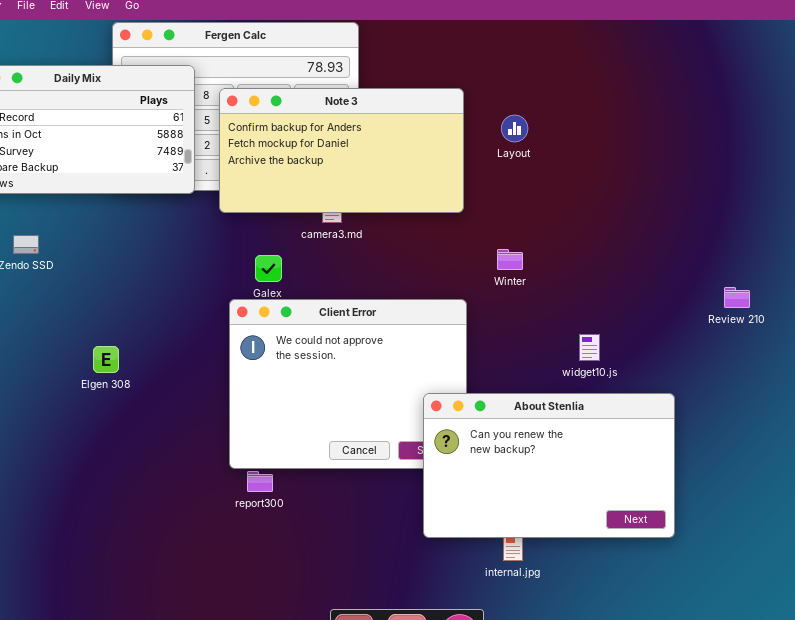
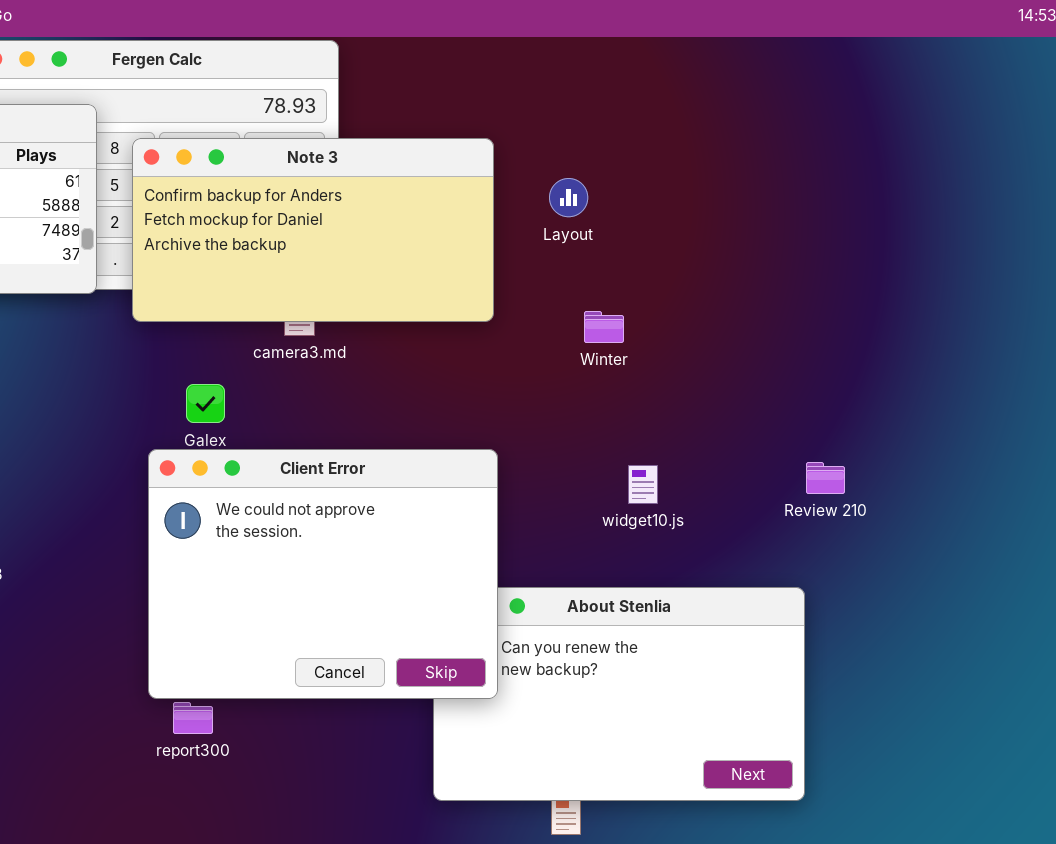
Winter: [497,249,523,270] -> [584,311,624,343], moved
Review 210: [724,287,750,308] -> [806,462,845,494], moved
Client Error: [229,299,467,469] -> [148,449,498,699], raised
widget10.js: [579,334,600,361] -> [628,465,658,504], moved

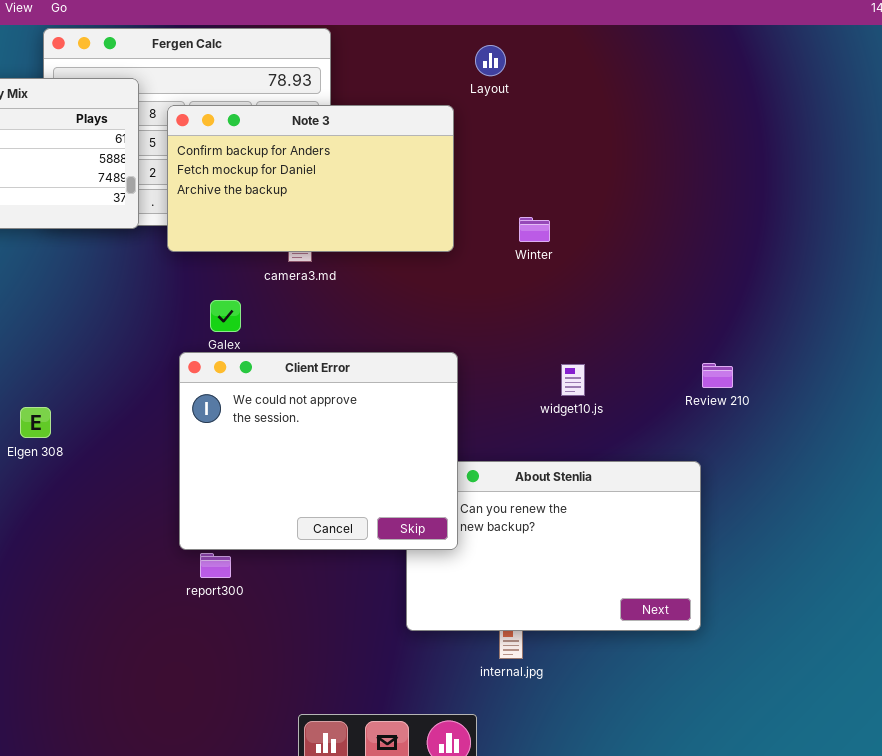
Layout: [549,178,588,217] -> [475,45,506,76], moved
Winter: [584,311,624,343] -> [519,217,550,242], moved

